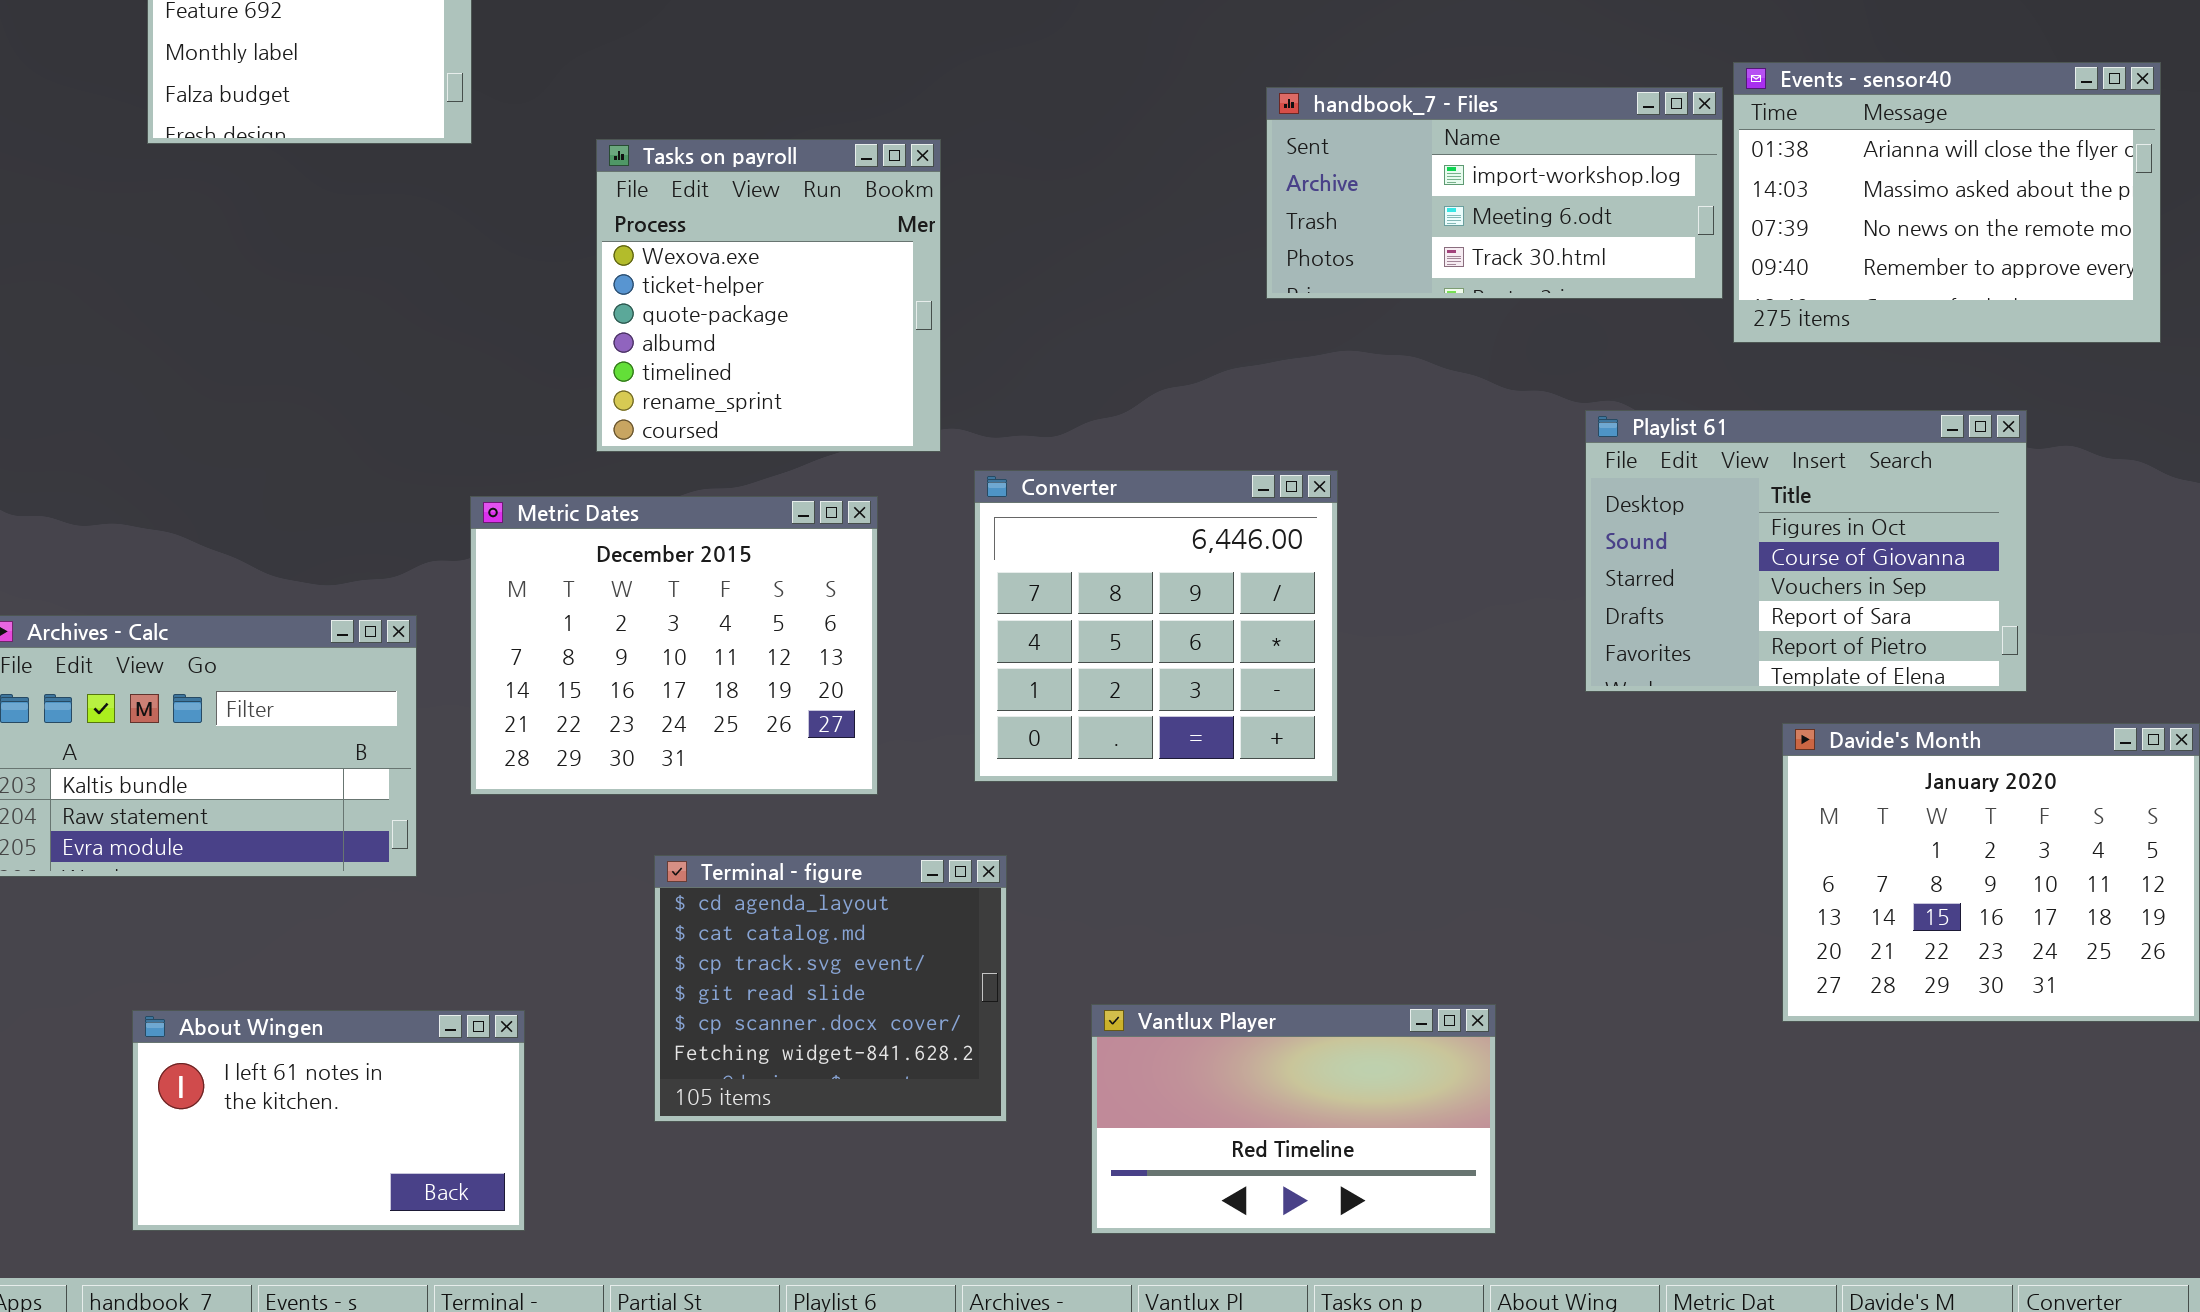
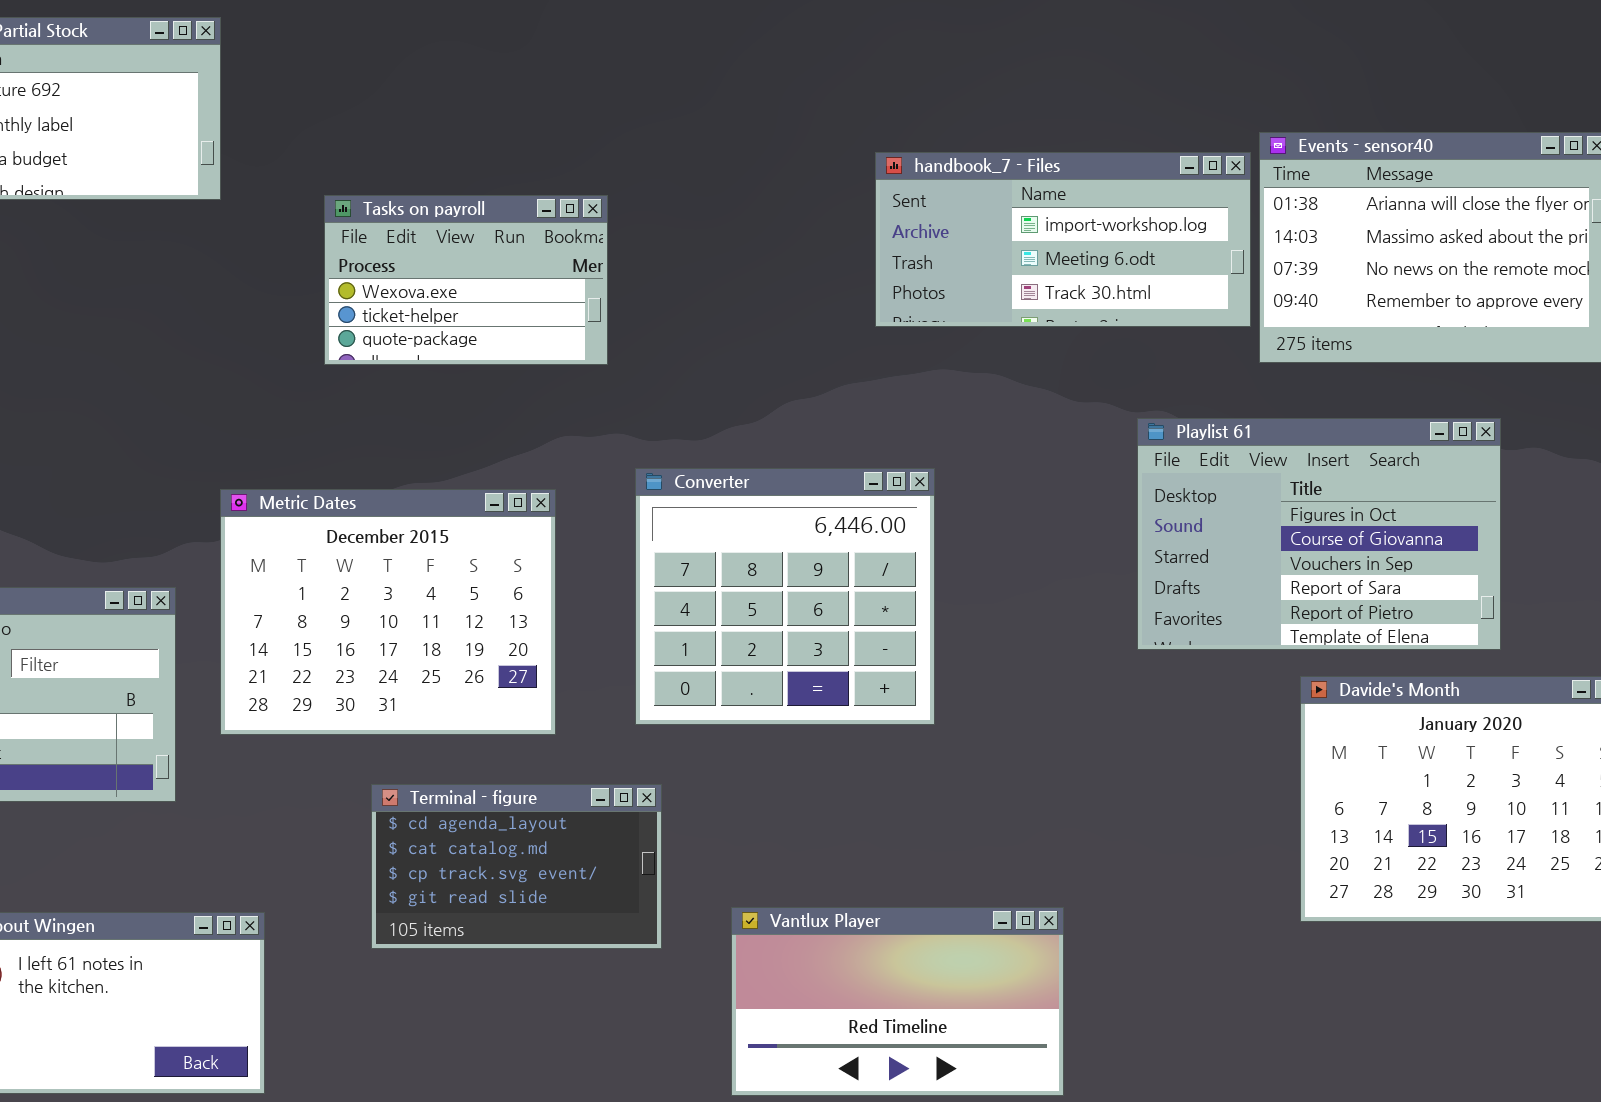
Tasks on payroll: [596,139,941,452] -> [324,195,608,365], resized
Terminal - figure: [654,855,1007,1122] -> [371,784,662,949], resized

